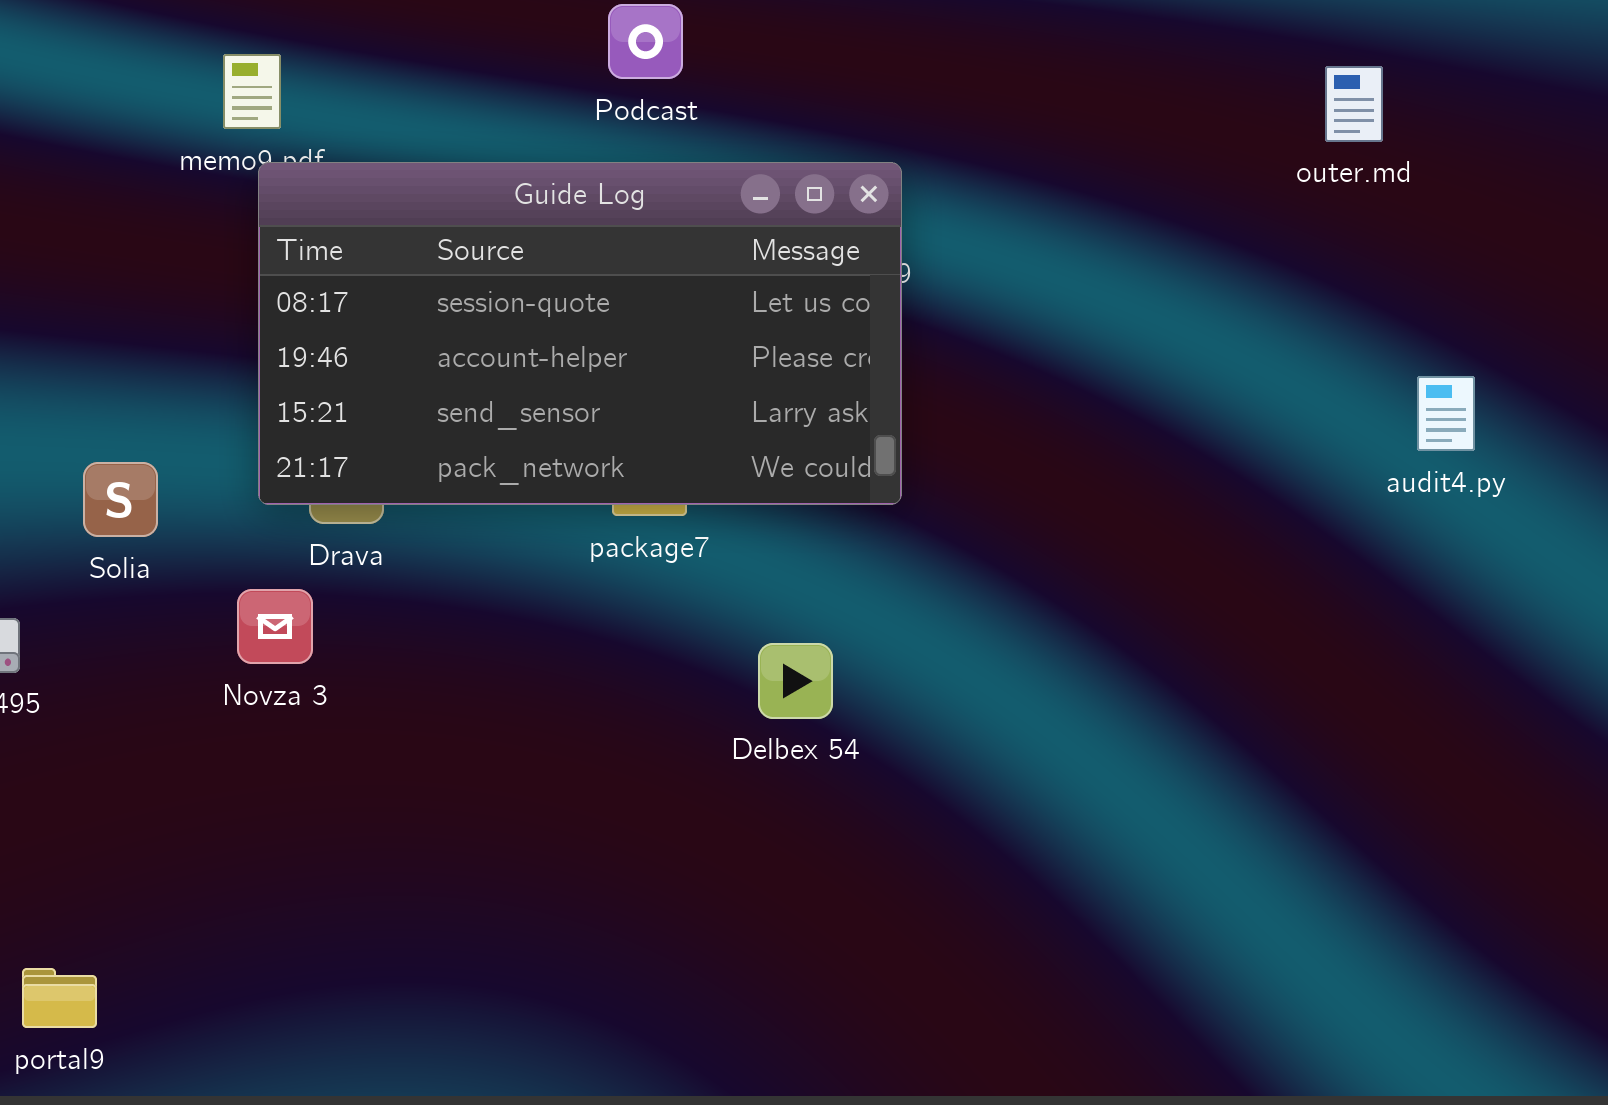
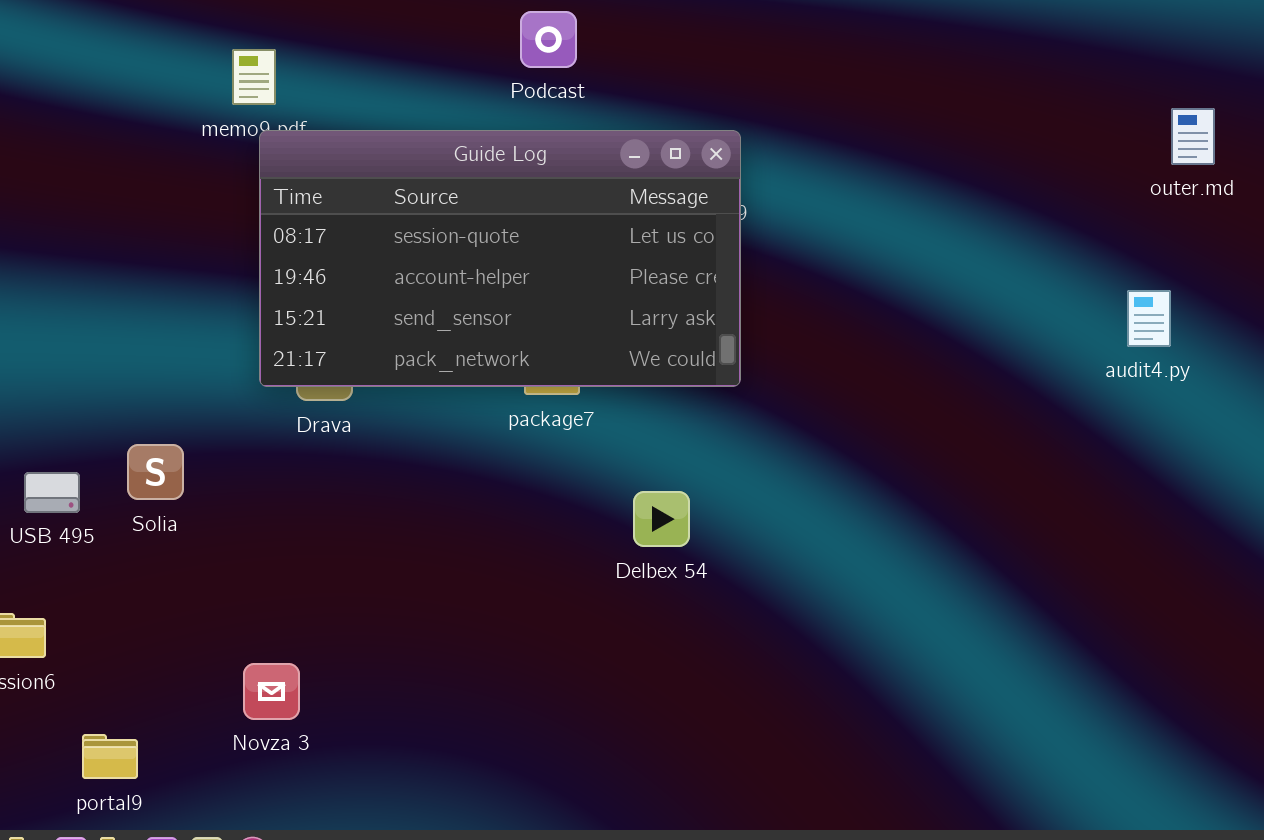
outer.md: [1325,66,1383,142] -> [1171,108,1215,165], moved
Solia: [83,462,158,537] -> [127,444,184,500], moved
Novza 3: [237,589,313,664] -> [243,663,300,720], moved

